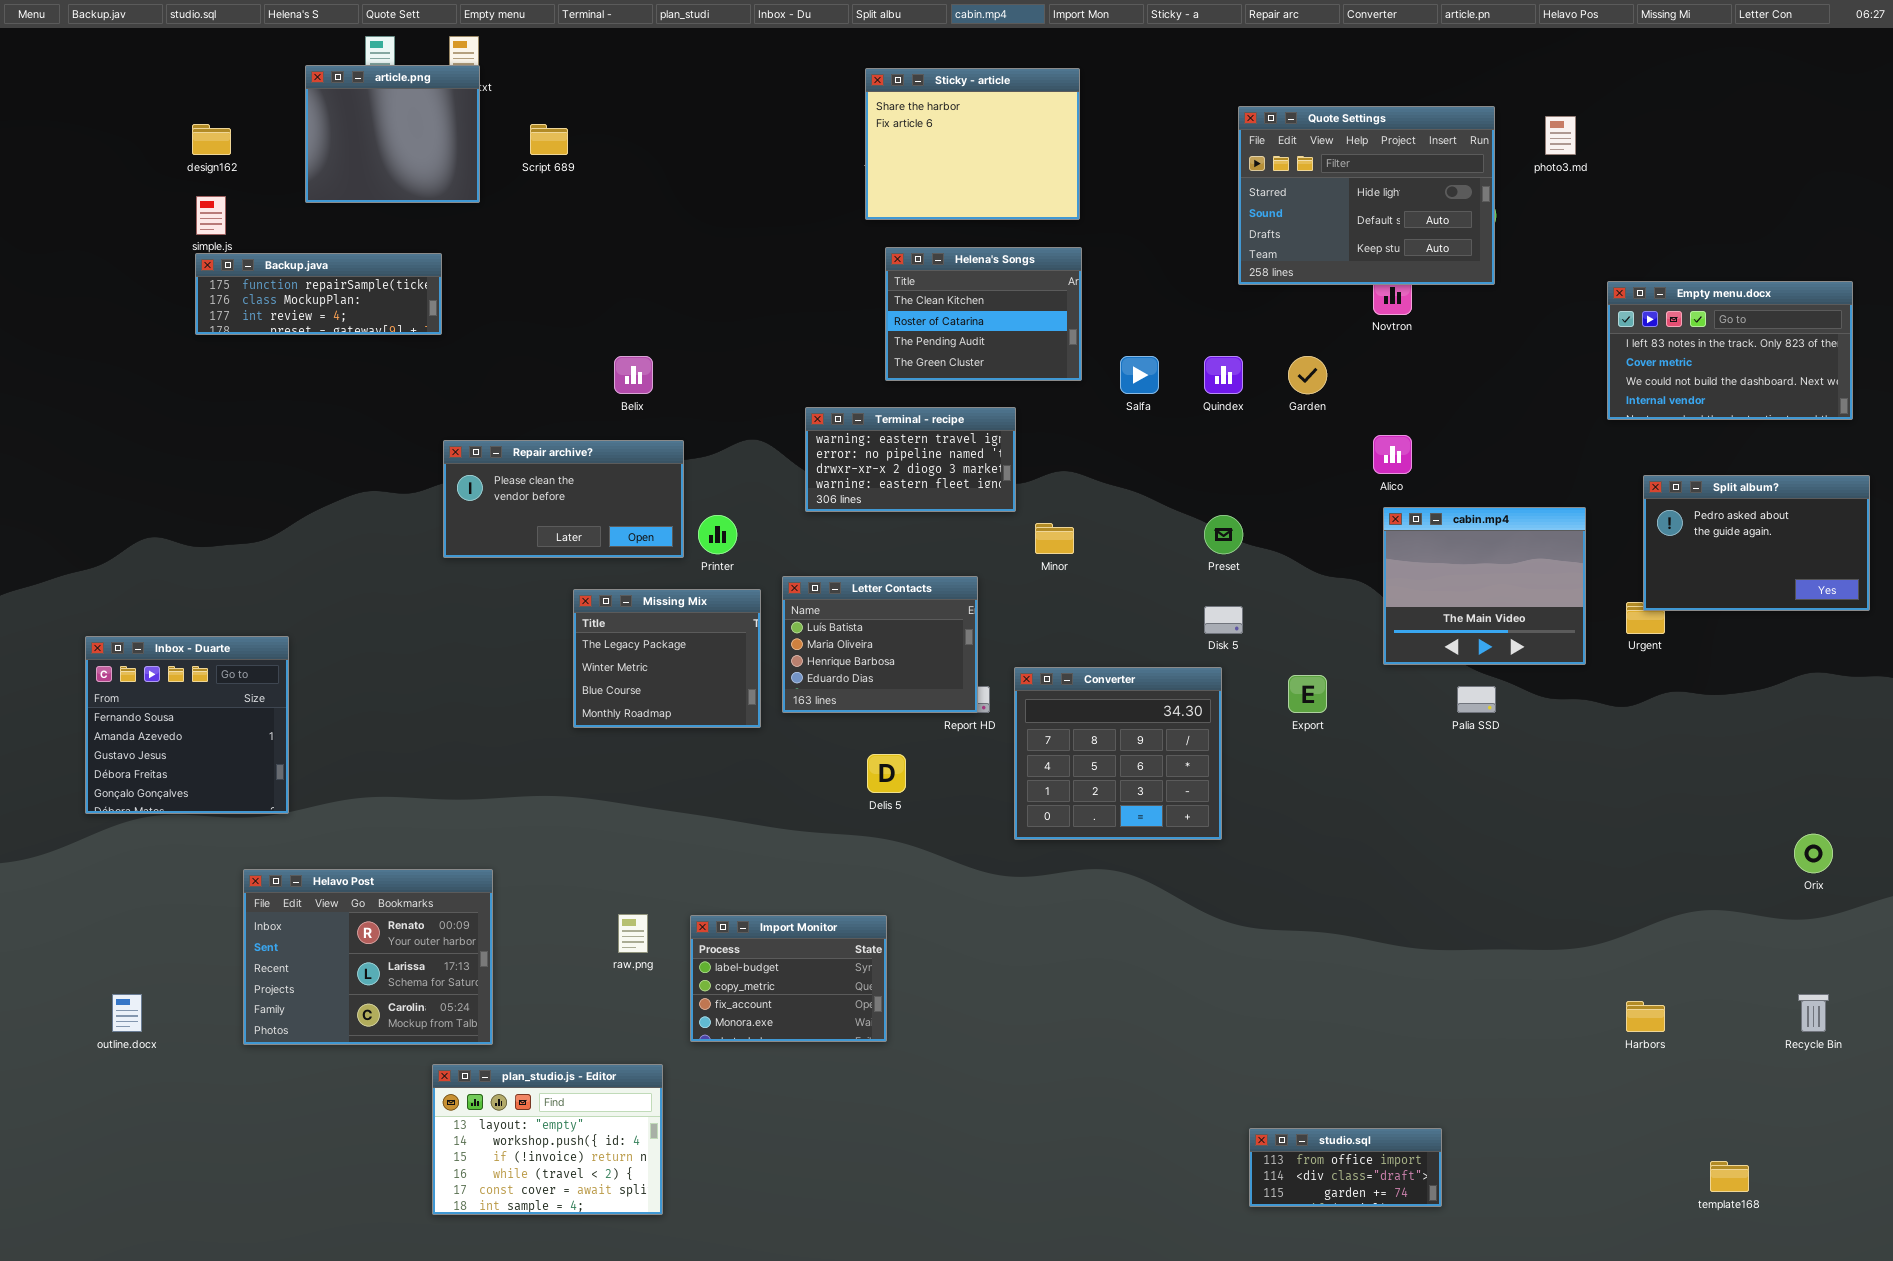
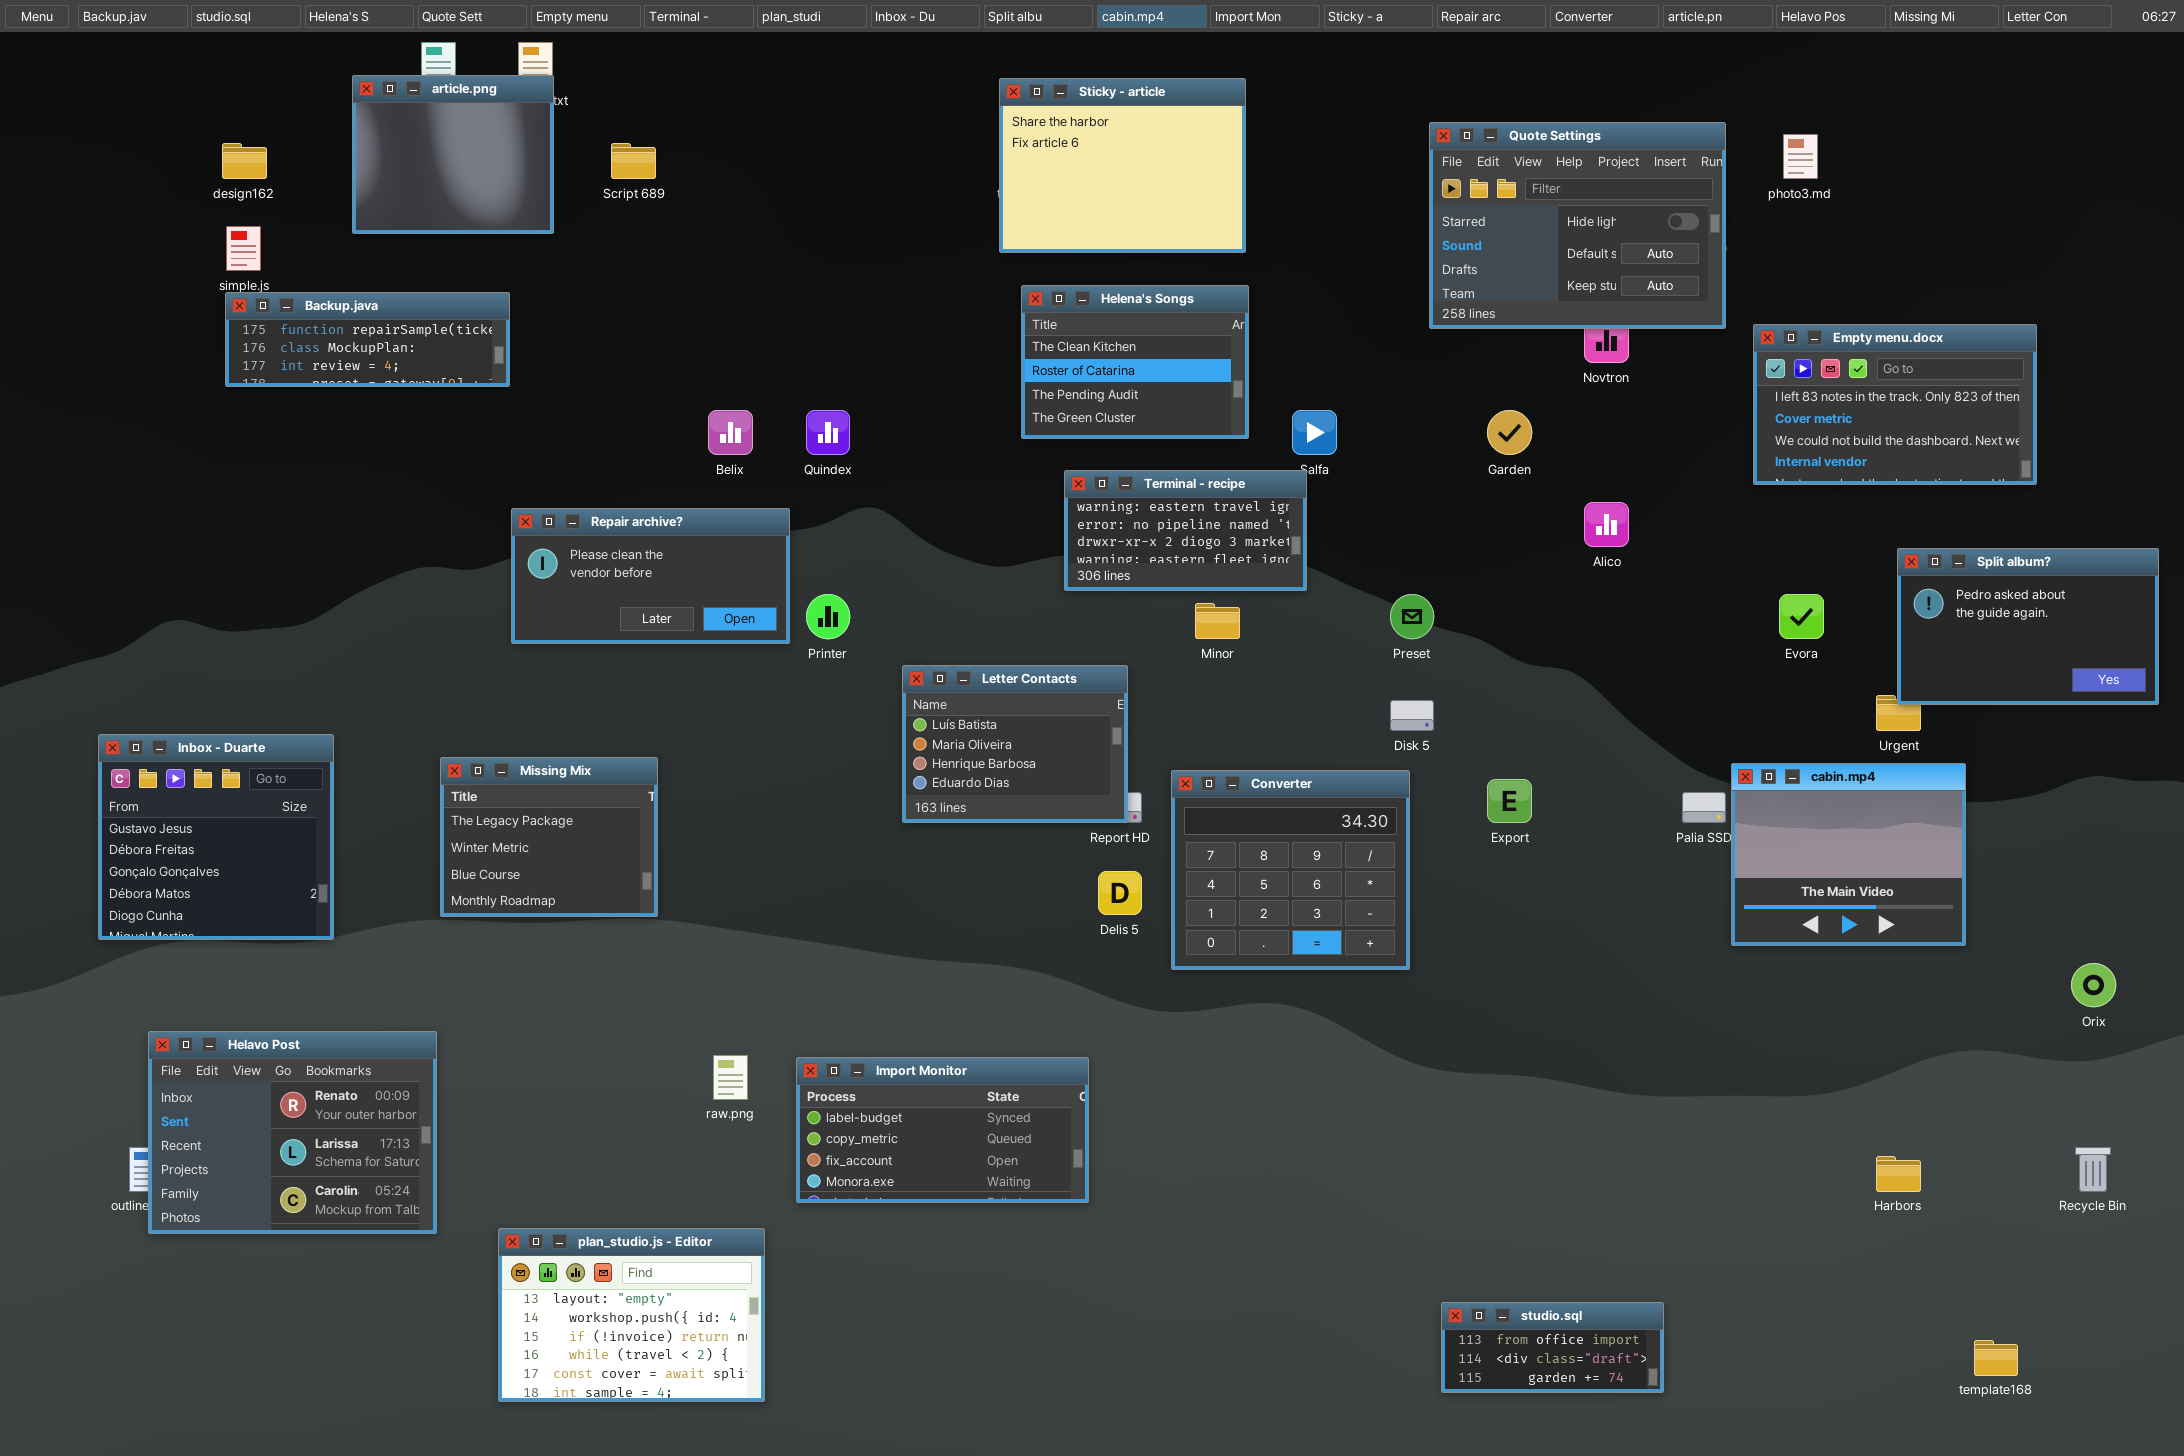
Empty menu.docx: [1607,281,1853,420] -> [1753,324,2037,485], moved
Quindex: [1204,356,1243,394] -> [806,410,850,455], moved
Terminal - recipe: [805,407,1016,512] -> [1064,470,1307,591], moved
cabin.mp4: [1383,507,1586,665] -> [1731,763,1966,946], moved
Missing Mix: [573,589,761,728] -> [440,757,658,917], moved
Inbox - Duarte: [85,636,289,814] -> [98,734,334,940], scrolled down 2 rows
Delis 5: [867,754,906,793] -> [1098,871,1142,915], moved
Helavo Post: [243,869,493,1045] -> [148,1031,437,1234], moved
Import Monitor: [690,915,887,1042] -> [796,1057,1089,1203], resized

